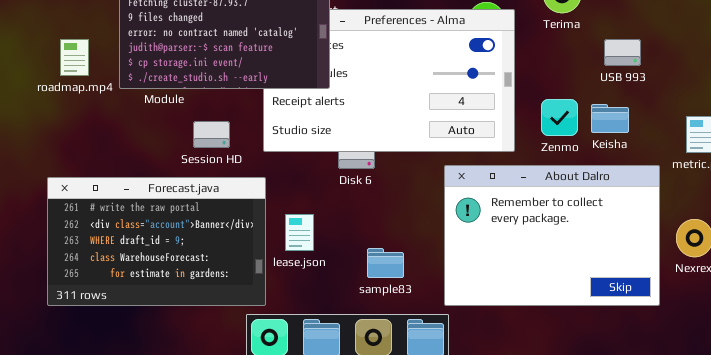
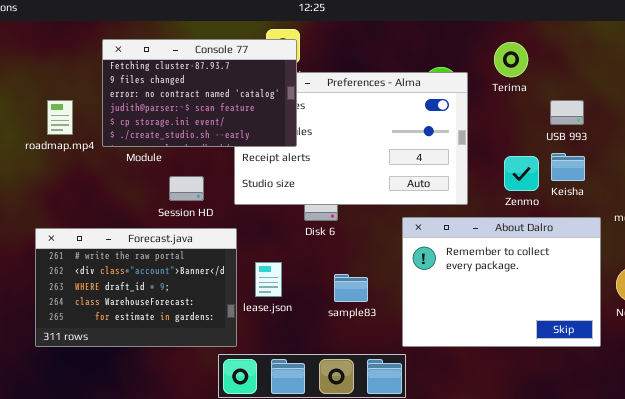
Zenmo: [541,99,578,136] -> [504,156,539,191], moved
Keisha: [591,104,629,133] -> [551,153,585,181], moved
sample83: [367,248,404,278] -> [334,274,368,302], moved

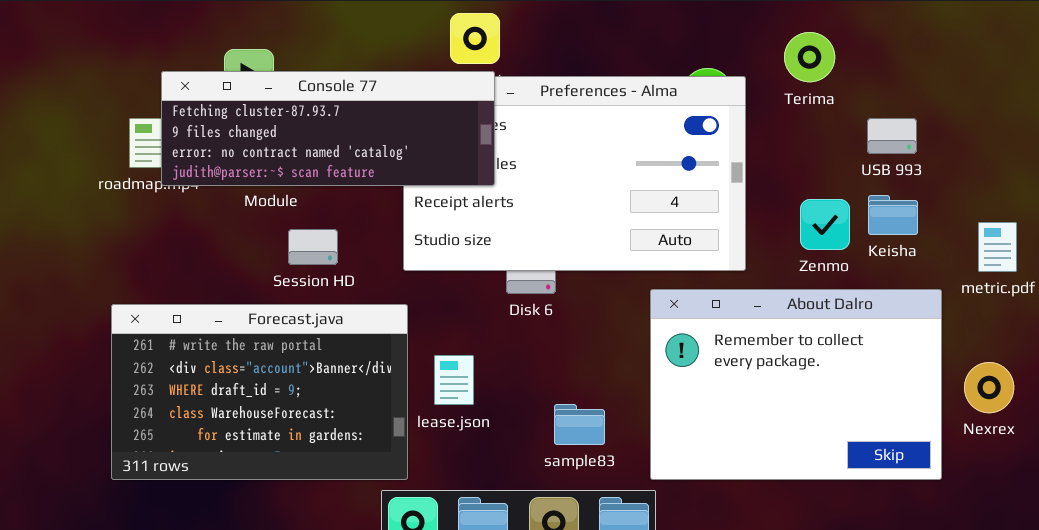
Console 77: [102,39,297,147] -> [161,71,495,186], resized
Session HD: [169,176,204,201] -> [288,229,338,265], moved
sample83: [334,274,368,302] -> [554,404,605,445], moved

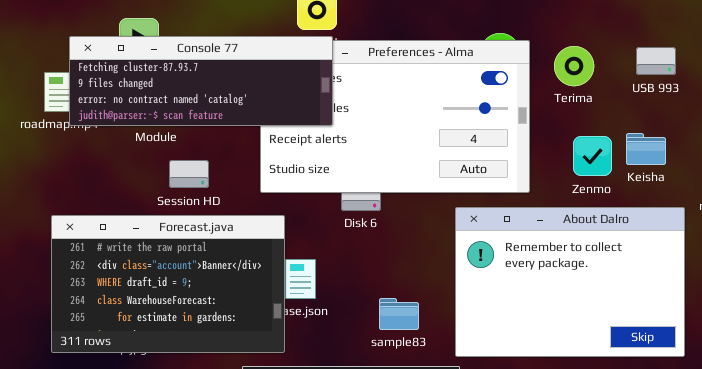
Terima: [784,32,835,82] -> [554,46,594,86], moved
USB 993: [867,118,917,154] -> [636,47,676,75], moved
Forecast.java: [111,304,408,480] -> [51,215,285,353], moved

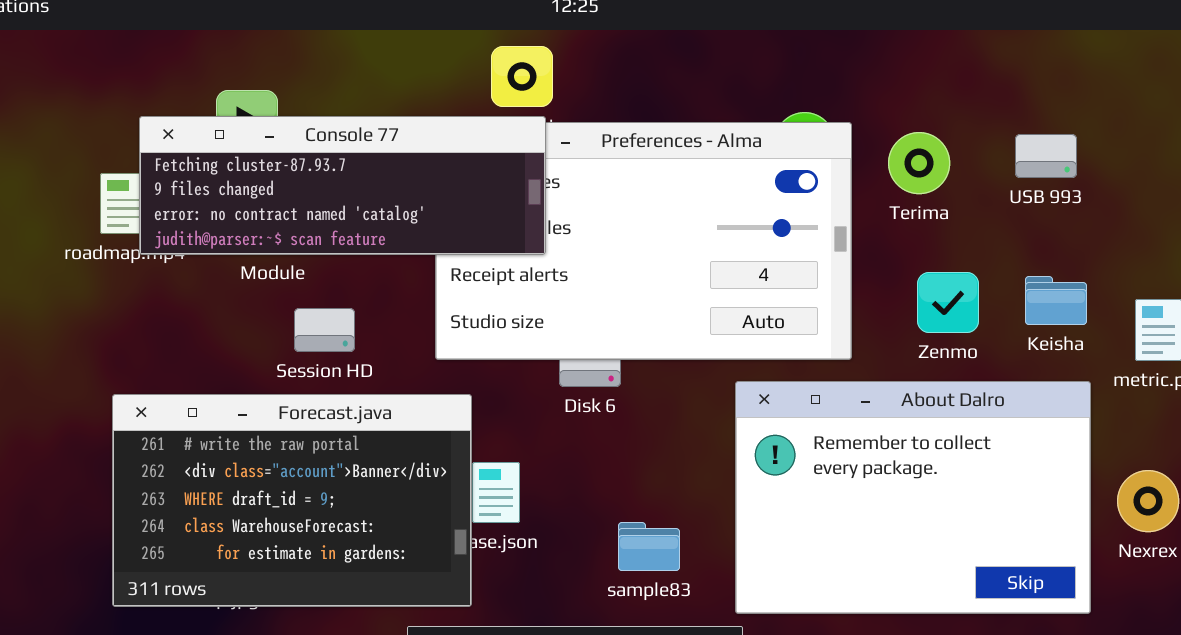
Keisha: [626,133,666,165] -> [1025,276,1087,325], moved

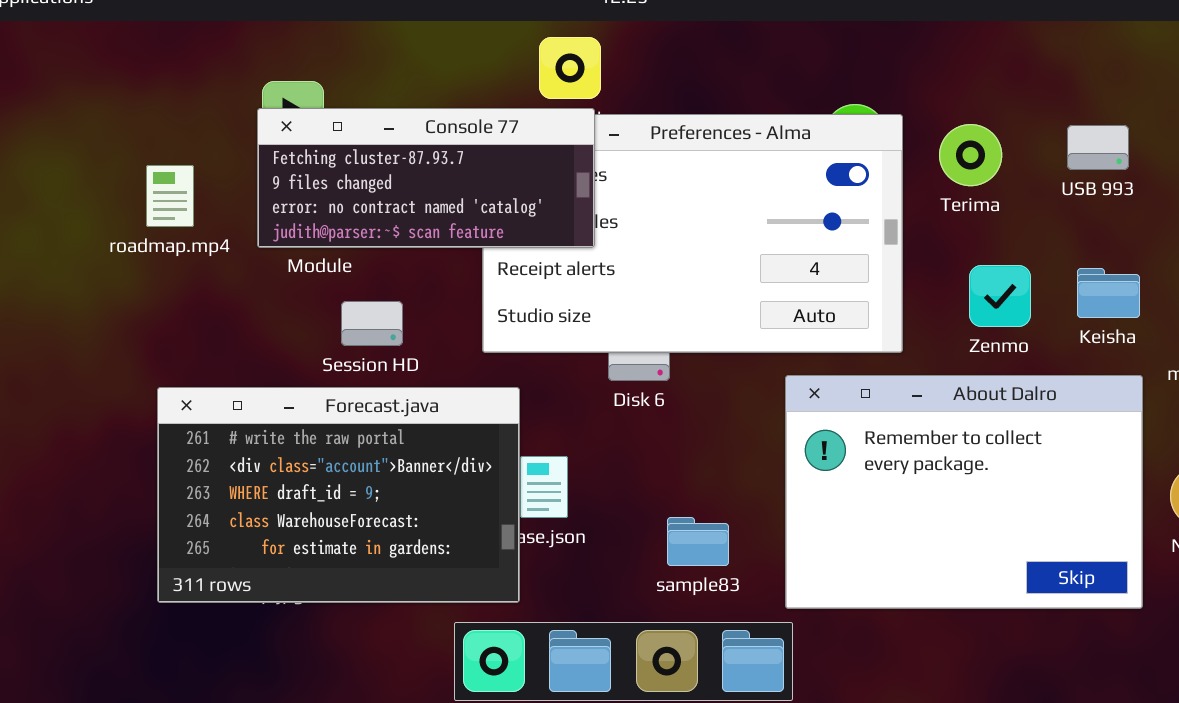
Console 77: [139,116,546,255] -> [257,108,595,248], resized

